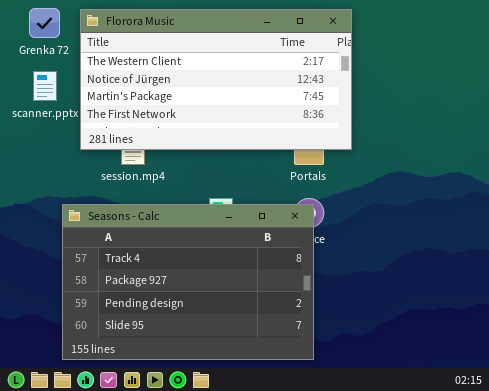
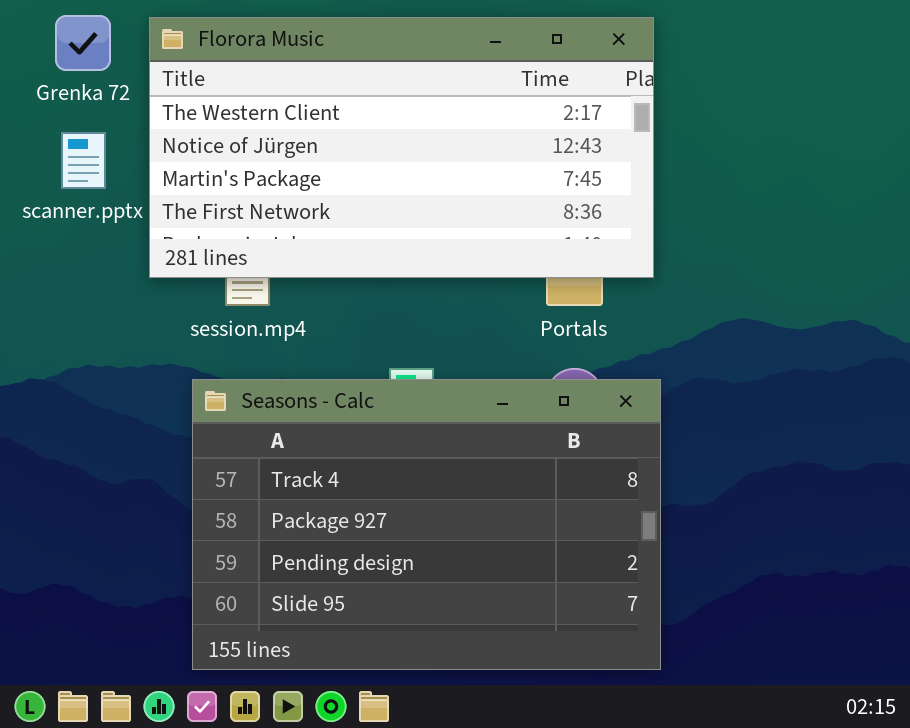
Seasons - Calc: [62,204,314,360] -> [192,379,661,670], moved

